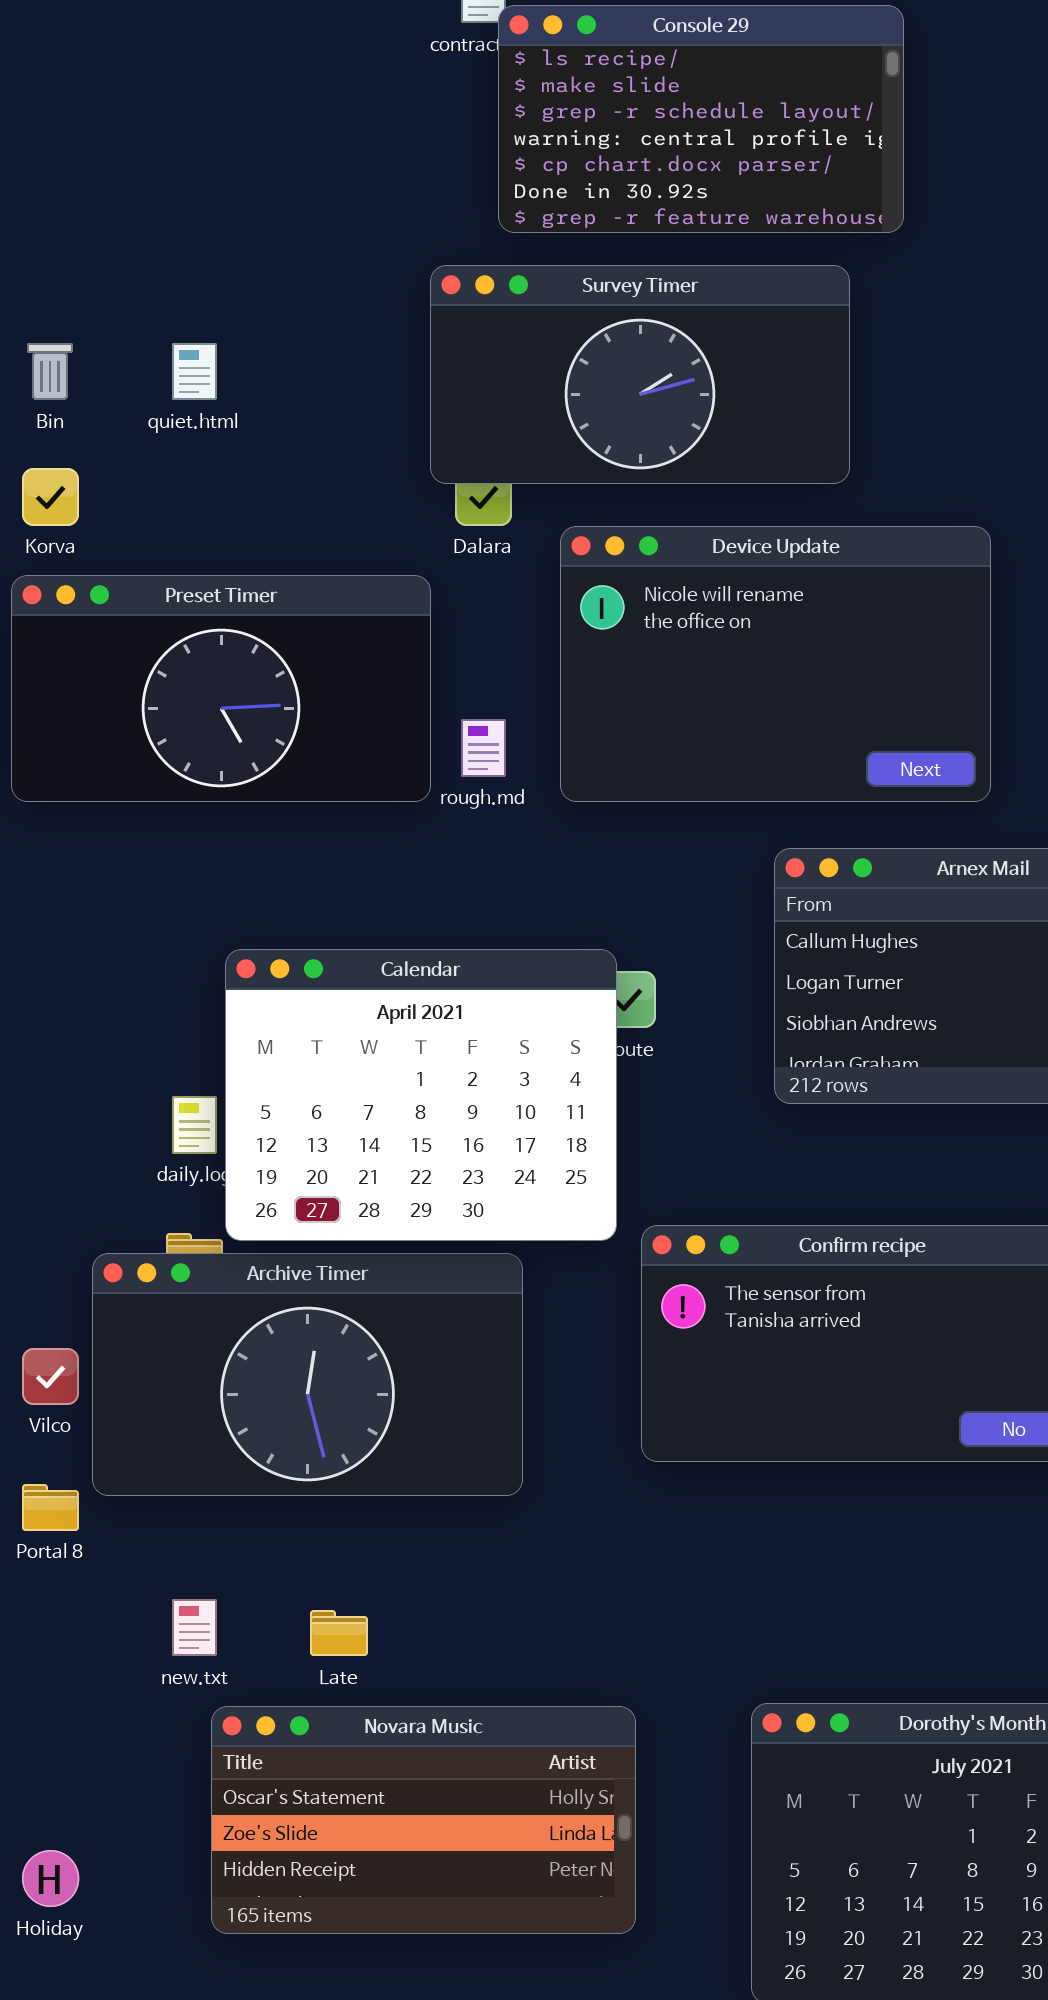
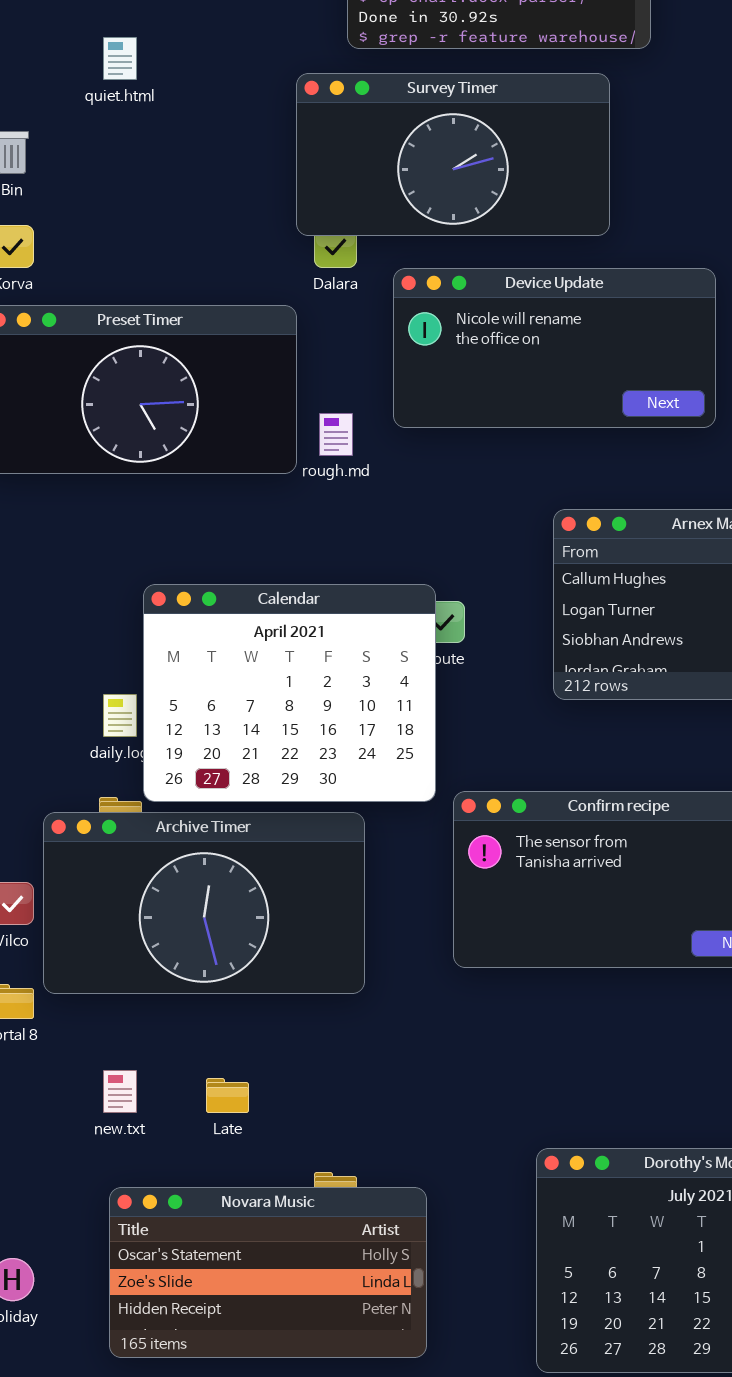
quiet.html: [172,343,217,400] -> [103,37,137,80], moved
Device Update: [560,526,991,802] -> [393,268,716,428], resized
Novara Music: [211,1706,636,1934] -> [109,1187,427,1358], moved

